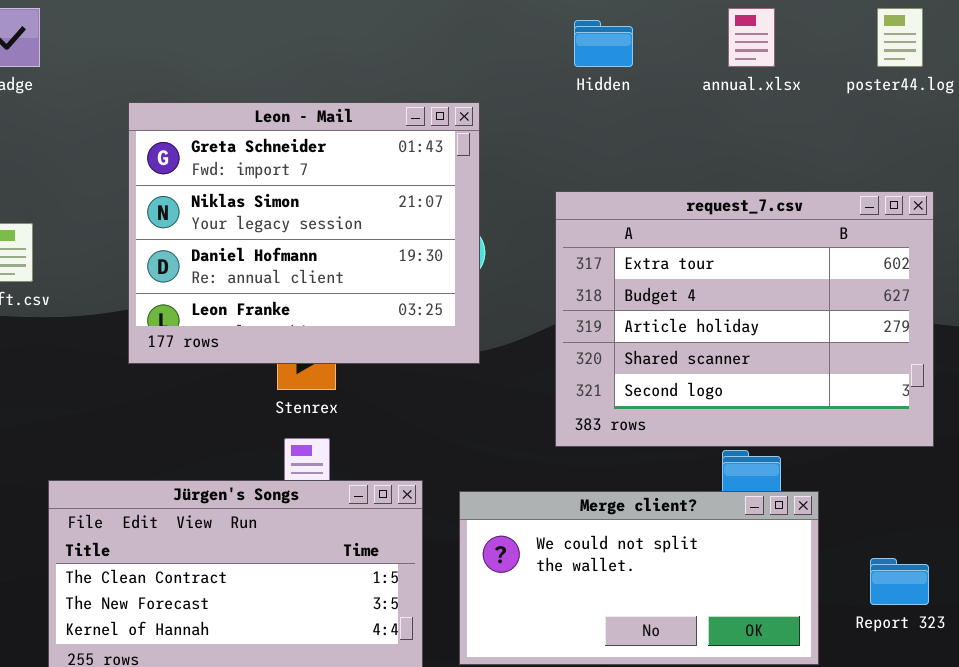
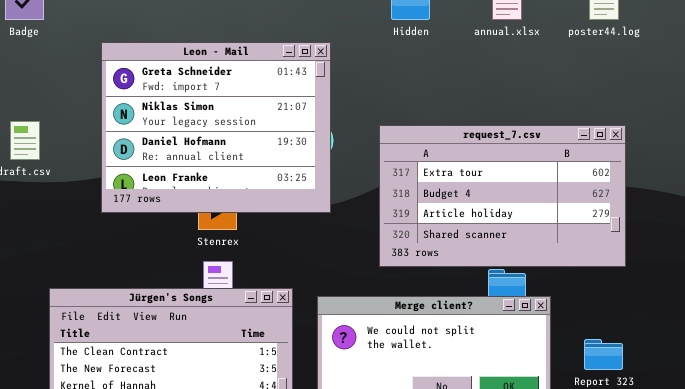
request_7.csv: [555,191,934,447] -> [379,125,626,267], resized

